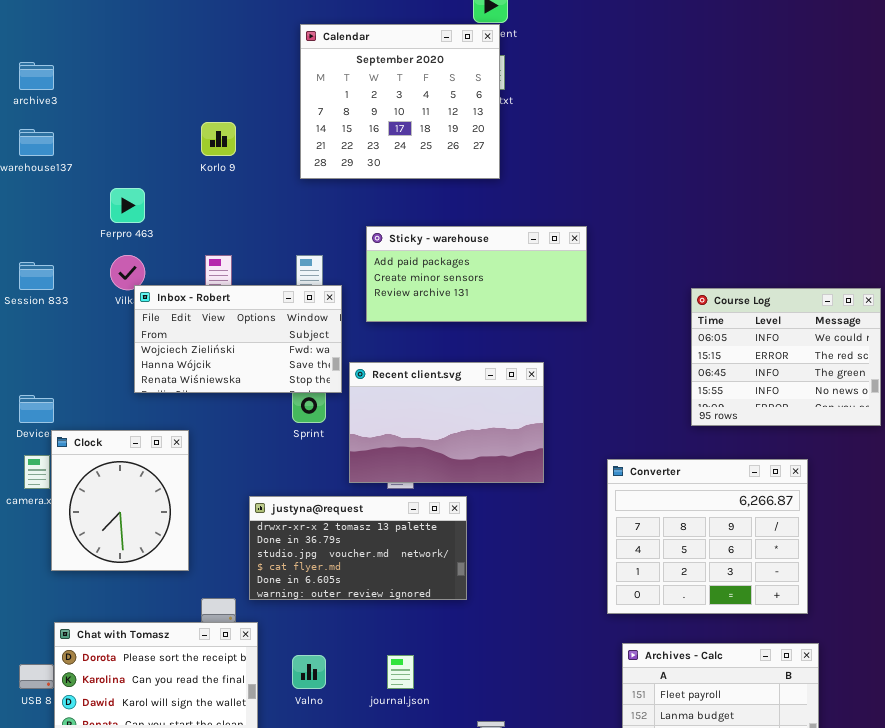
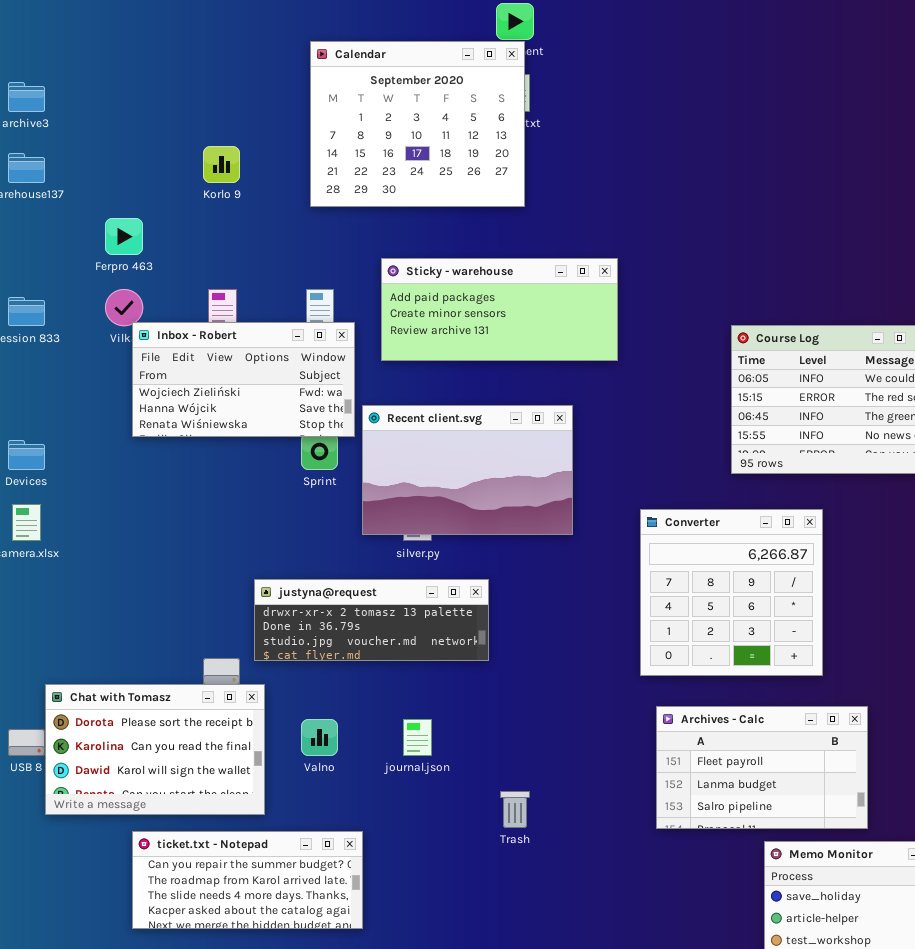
Clock: [51,430,189,571] -> none, closed
Converter: [607,459,808,614] -> [640,509,823,676], resized
justyna@request: [249,496,467,600] -> [254,579,489,661], resized

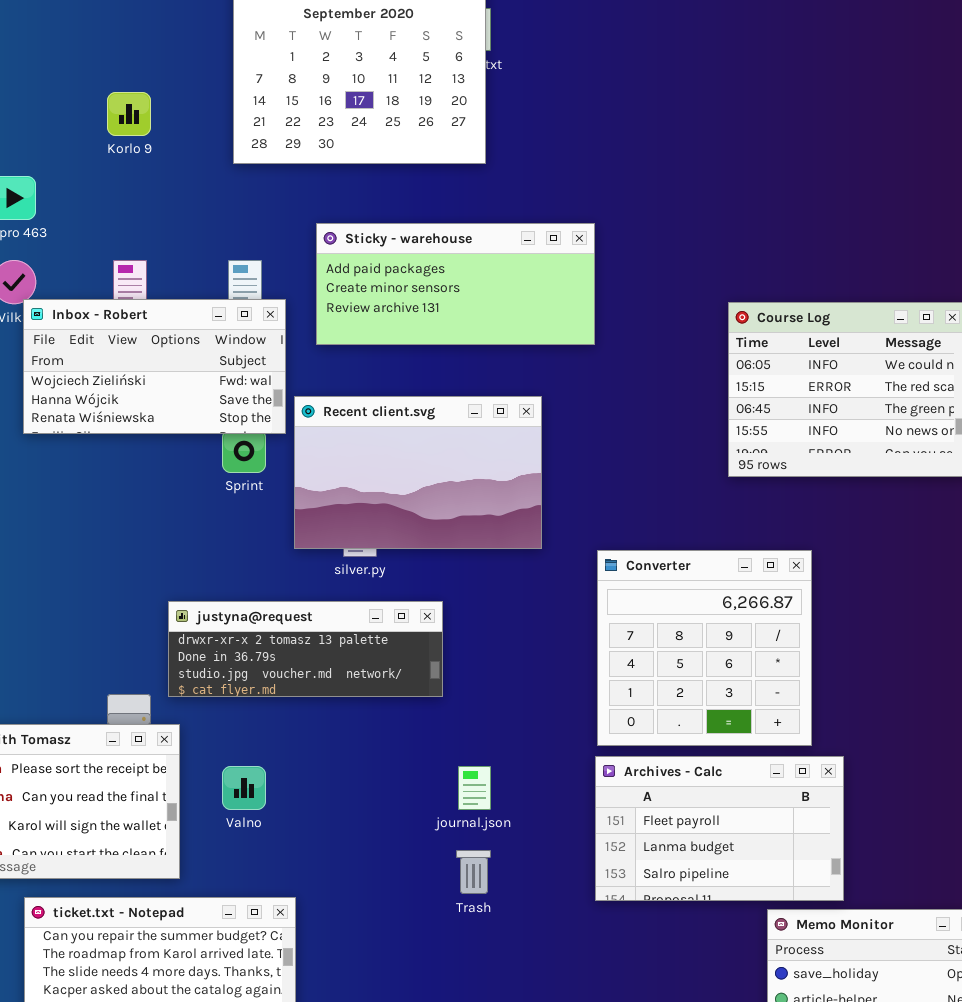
Converter: [640,509,823,676] -> [597,550,812,746], moved
Archives - Calc: [656,706,868,829] -> [595,756,844,901], moved
journal.json: [403,719,432,756] -> [458,766,491,810], moved

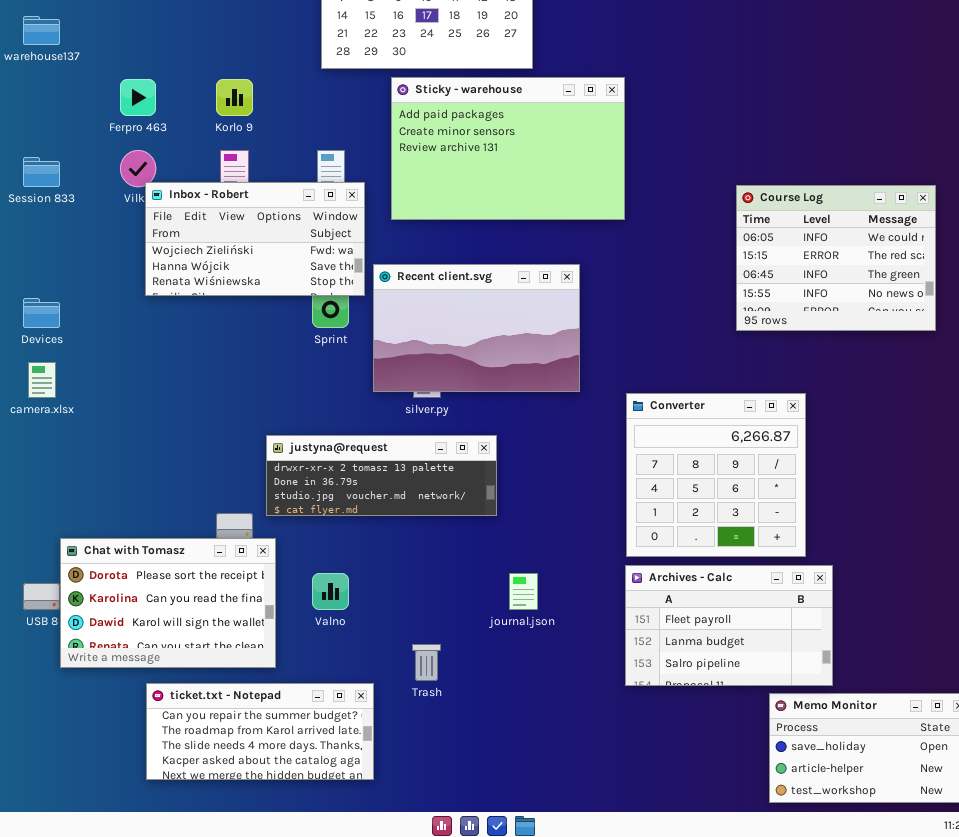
Korlo 9: [107,92,151,136] -> [216,79,253,116], moved
Sticky - warehouse: [316,223,595,345] -> [391,77,625,220], resized
Trash: [456,850,491,894] -> [412,644,441,681], moved

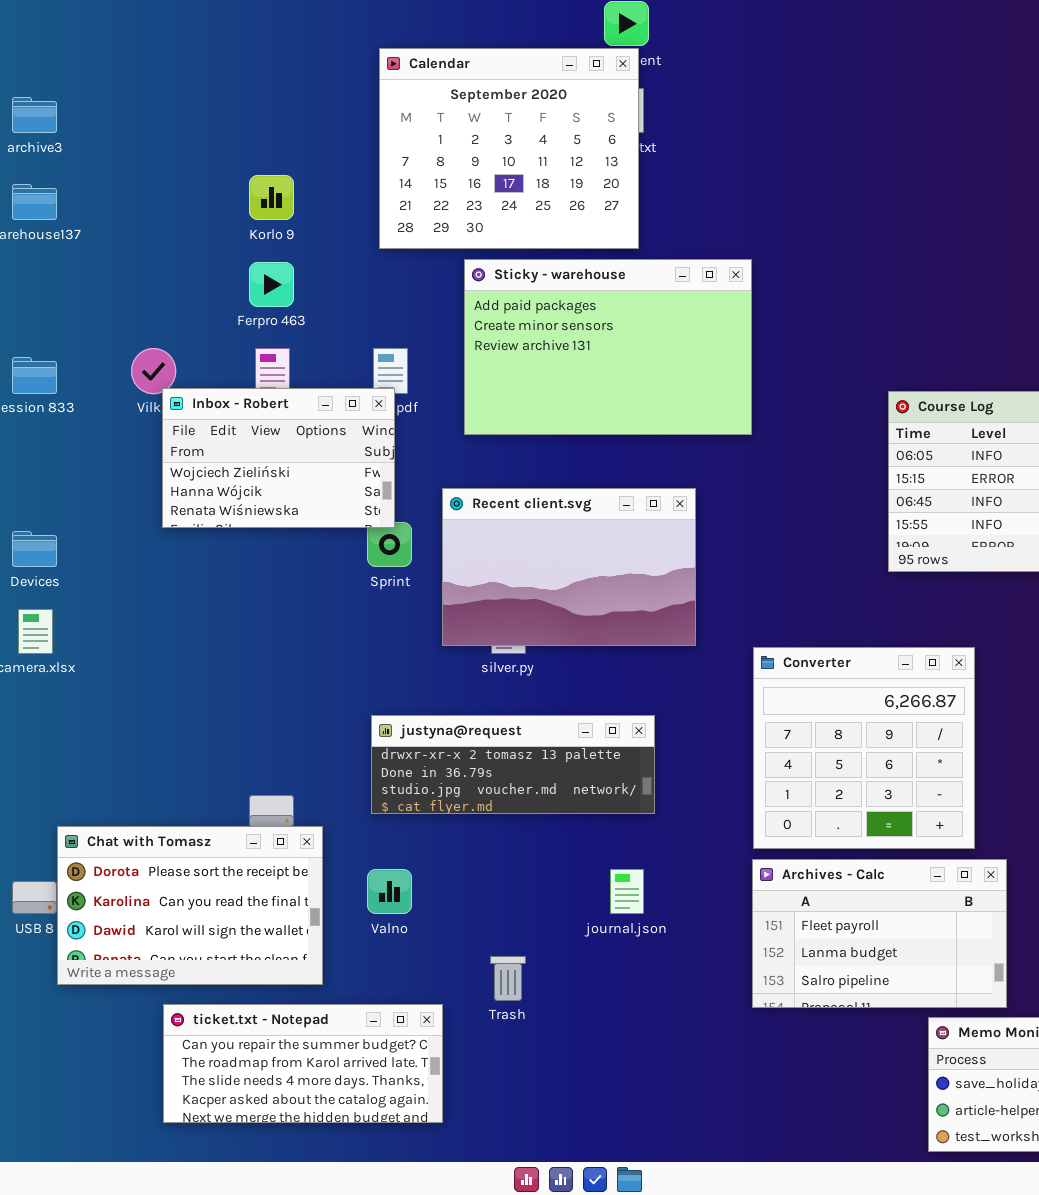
Ferpro 463: [120,79,156,116] -> [249,262,294,307], moved
Korlo 9: [216,79,253,116] -> [249,175,294,220], moved
Inbox - Robert: [145,182,365,296] -> [162,388,395,528], resized
justyna@request: [266,435,497,516] -> [371,715,655,814], moved

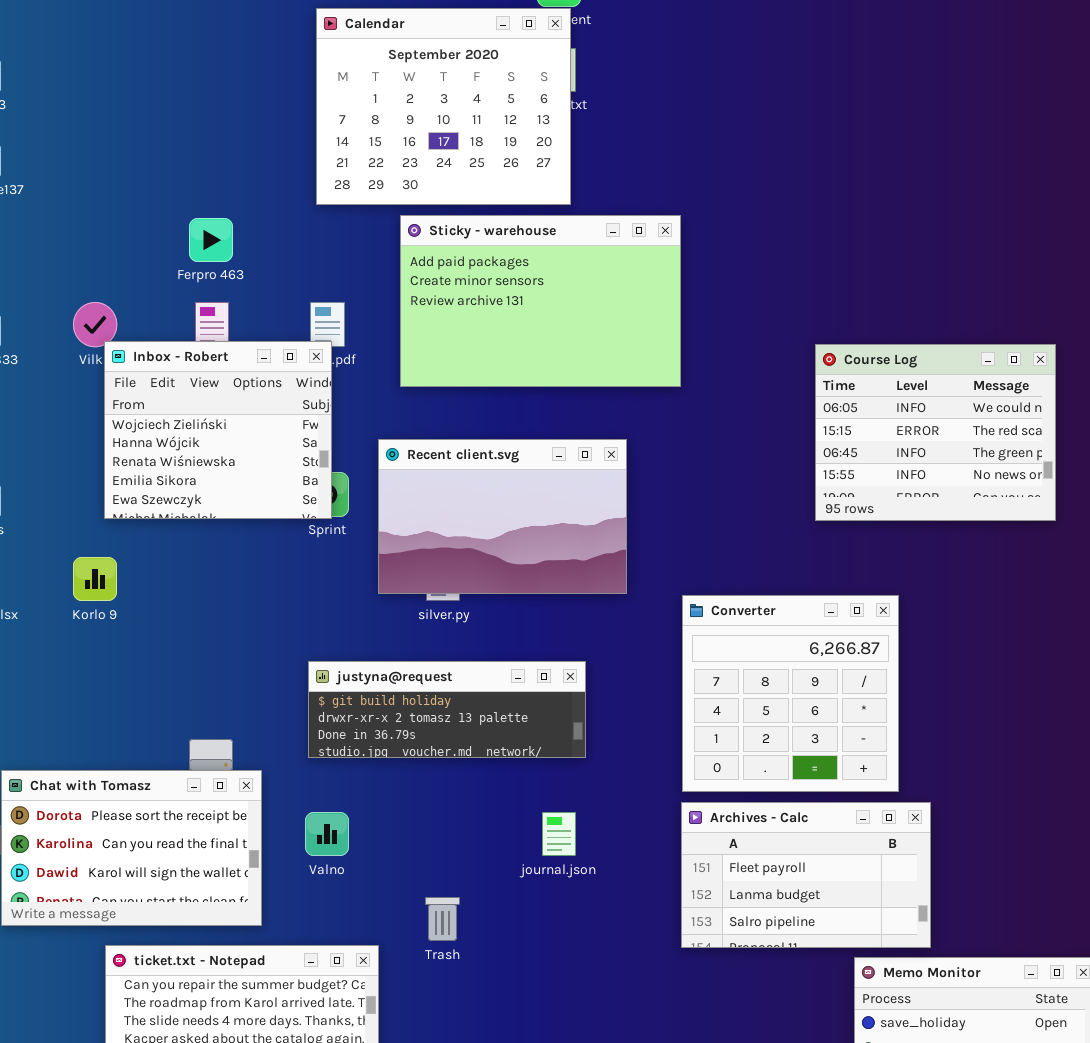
Korlo 9: [249,175,294,220] -> [73,557,117,601], moved
Inbox - Robert: [162,388,395,528] -> [104,341,332,519], resized
justyna@request: [371,715,655,814] -> [308,661,586,758], scrolled up 1 row

